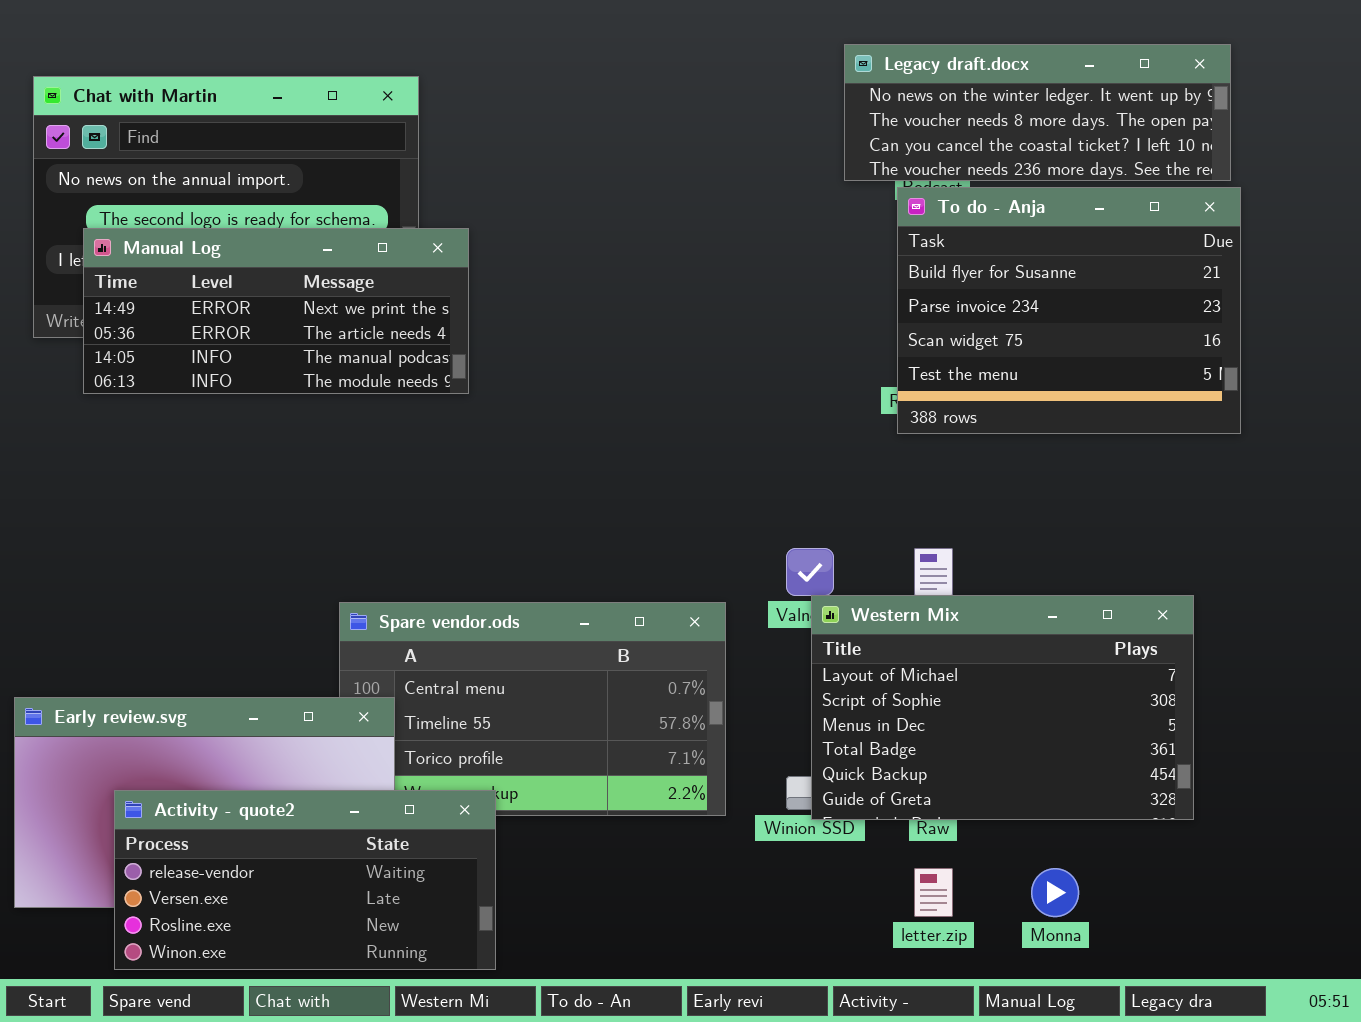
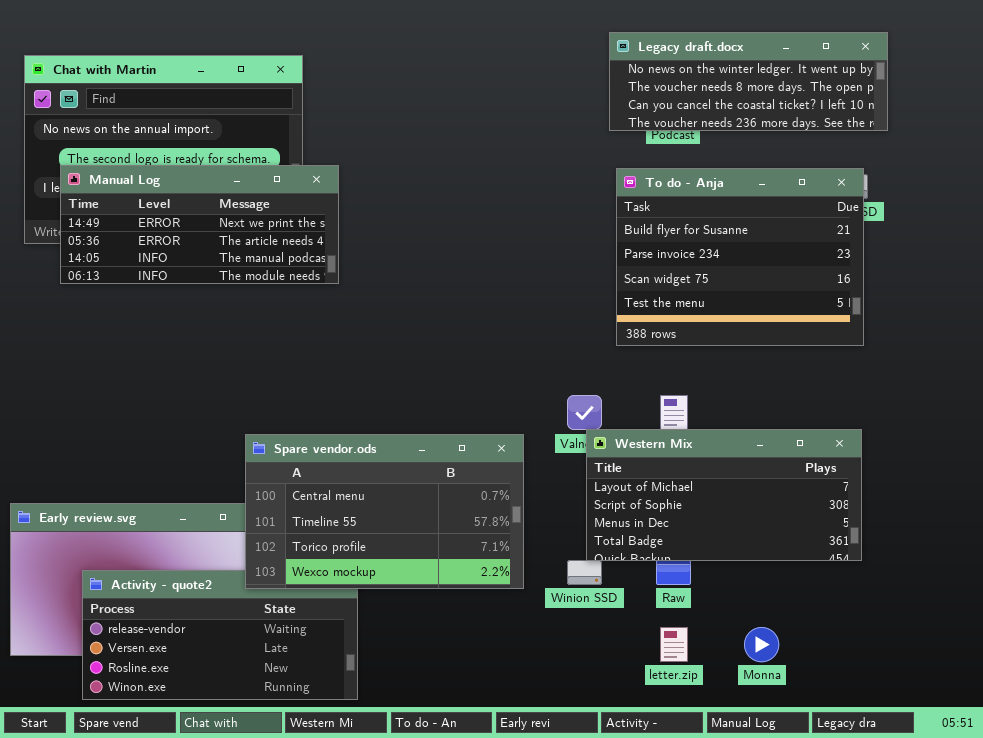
To do - Anja: [897,187,1241,434] -> [616,168,864,346], moved
Western Mix: [811,595,1194,820] -> [586,429,862,561], resized
Spare vendor.ods: [339,602,726,816] -> [245,434,524,589], raised

